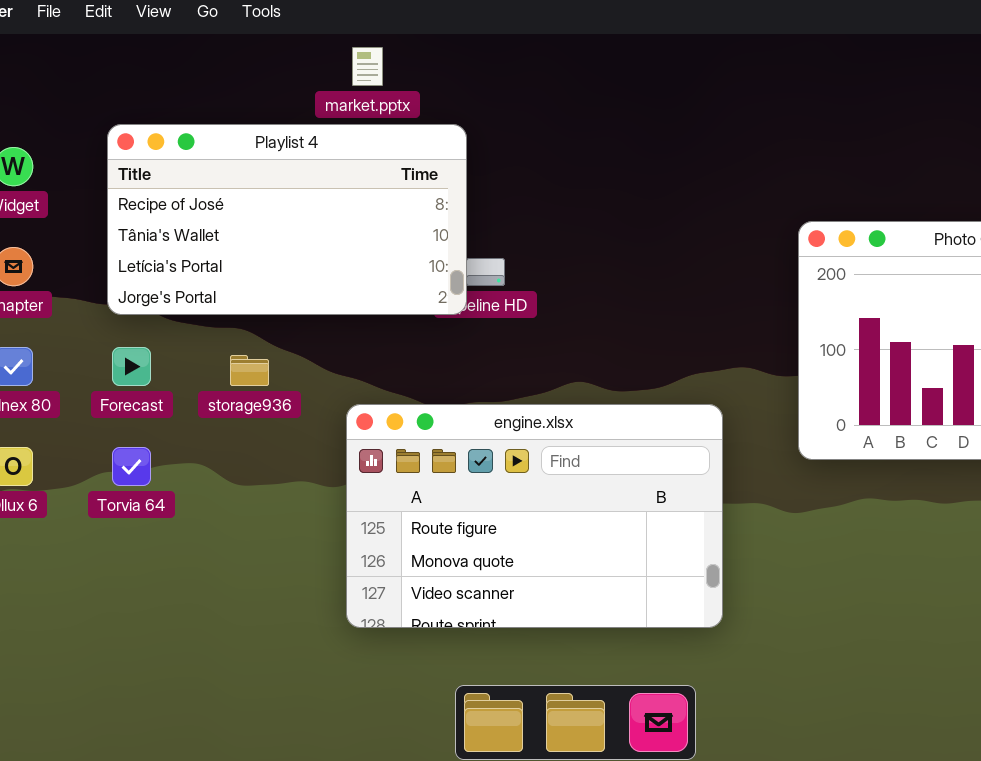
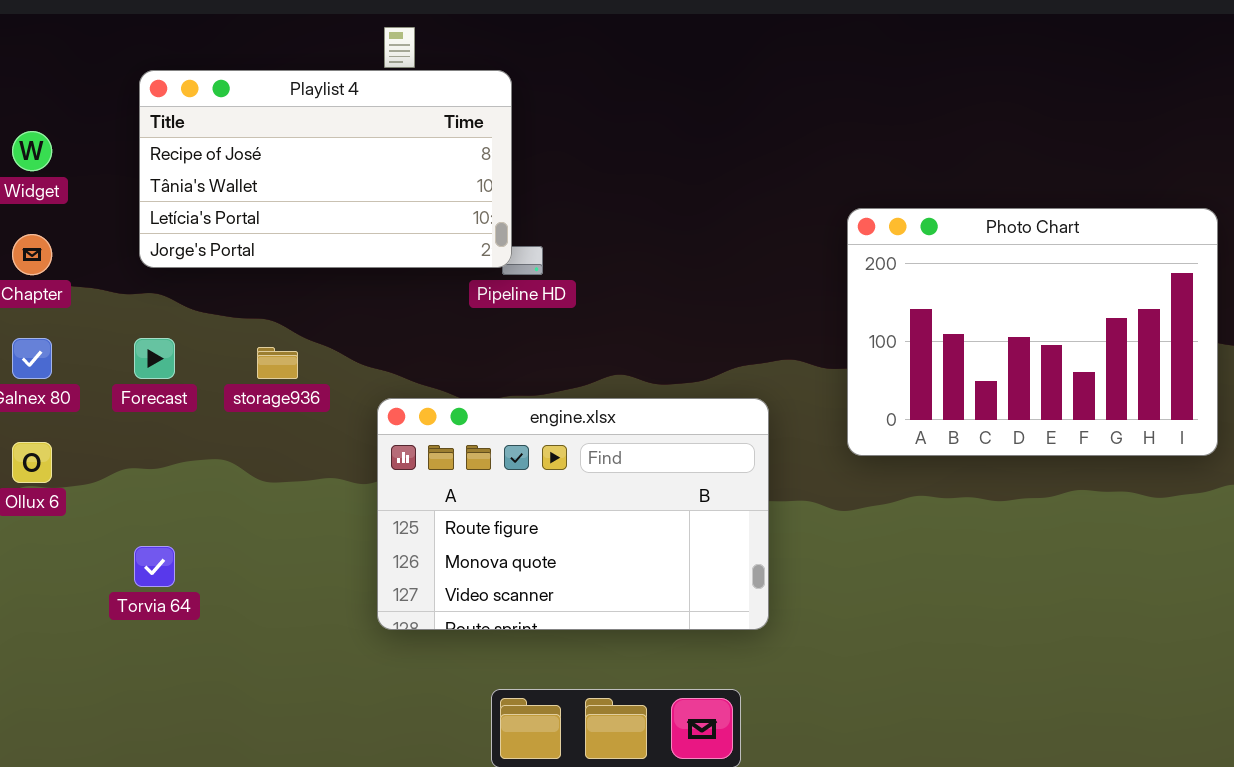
Playlist 4: [107,124,467,315] -> [139,70,512,268], moved
Torvia 64: [112,447,151,486] -> [134,546,175,587], moved

